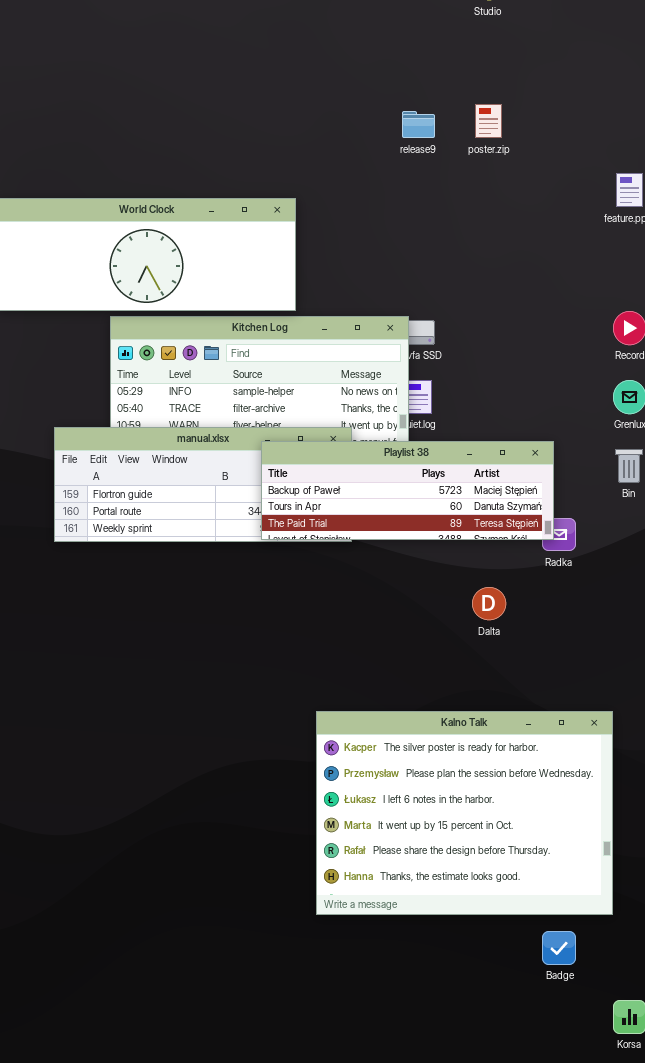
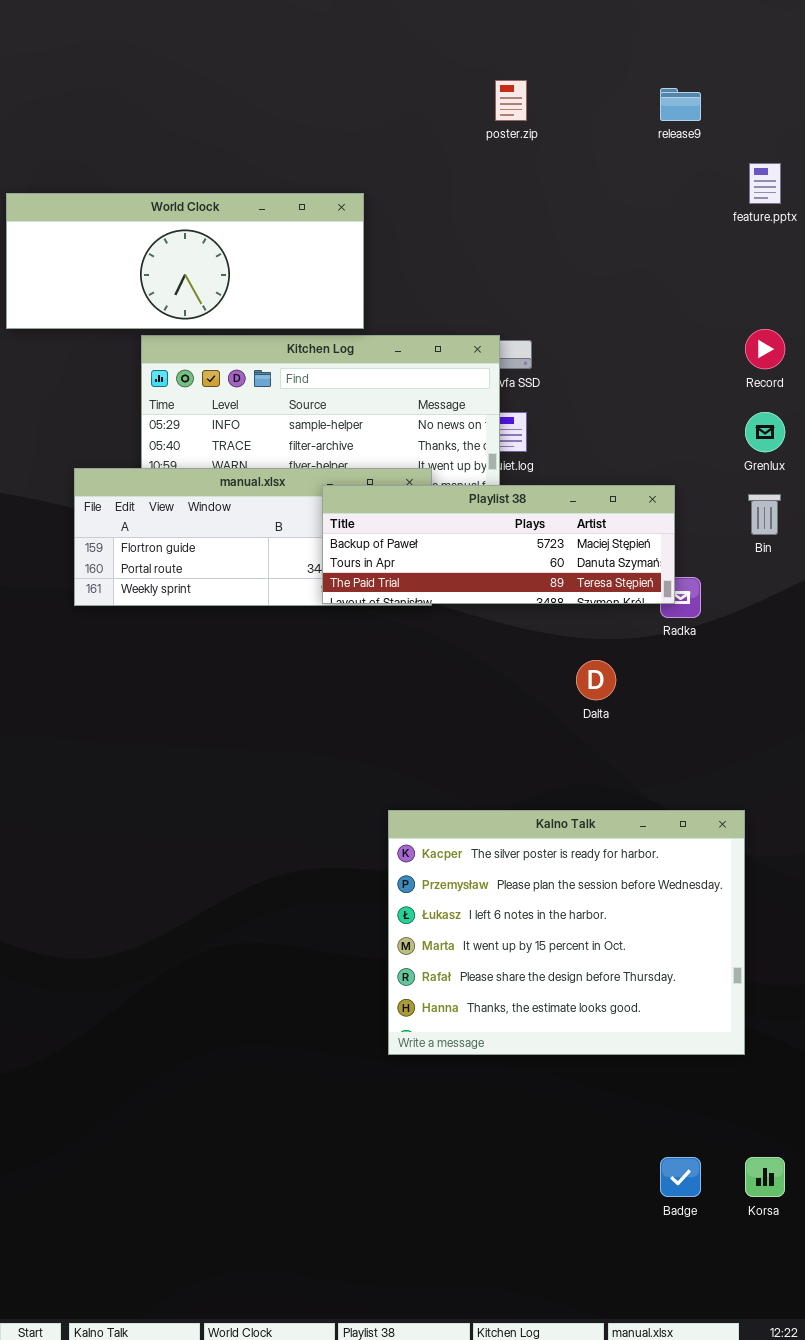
poster.zip: [475,104,502,138] -> [495,80,527,121], moved
release9: [402,111,435,138] -> [660,88,701,121], moved
Badge: [542,931,576,965] -> [660,1157,701,1197], moved

